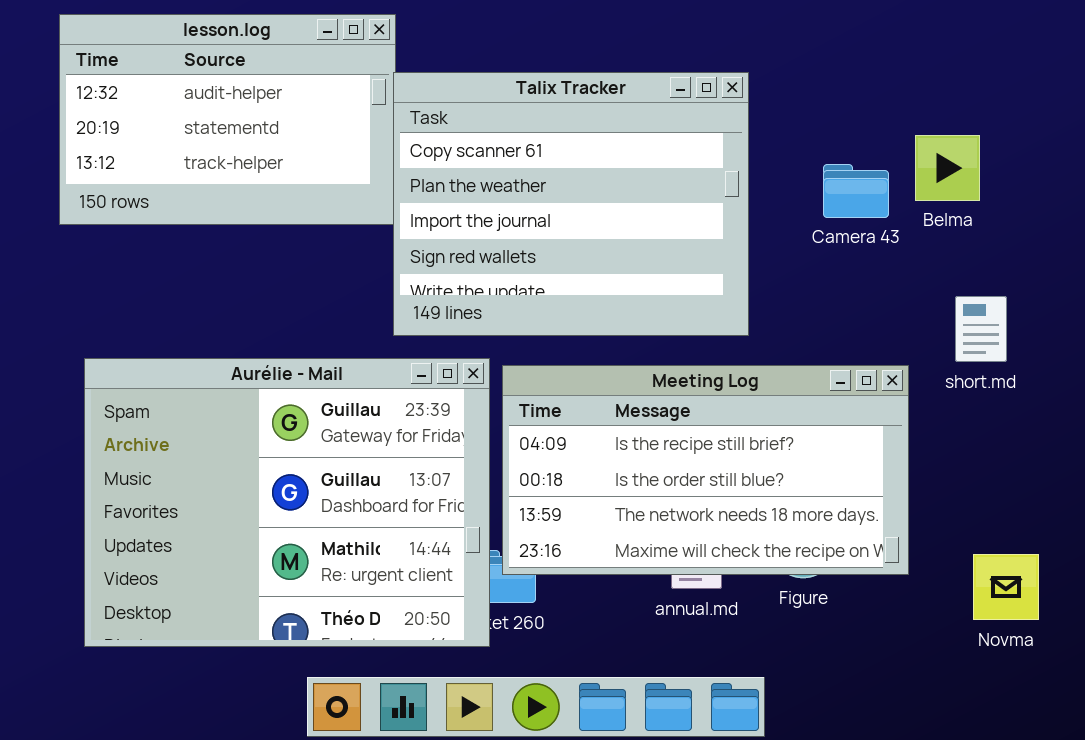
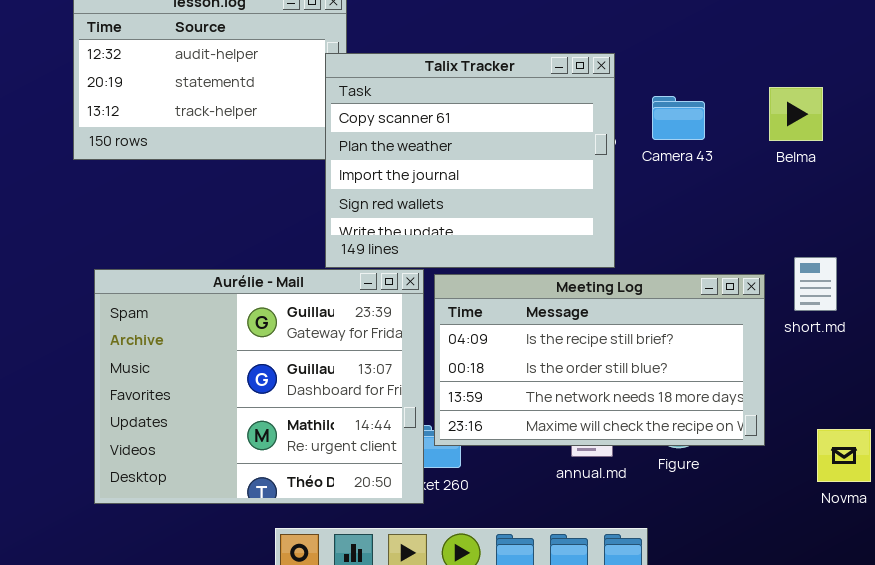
Talix Tracker: [393,72,749,336] -> [325,53,615,268], moved
Camera 43: [823,164,889,218] -> [652,96,705,140], moved
short.md: [955,296,1007,362] -> [794,257,837,311], moved

